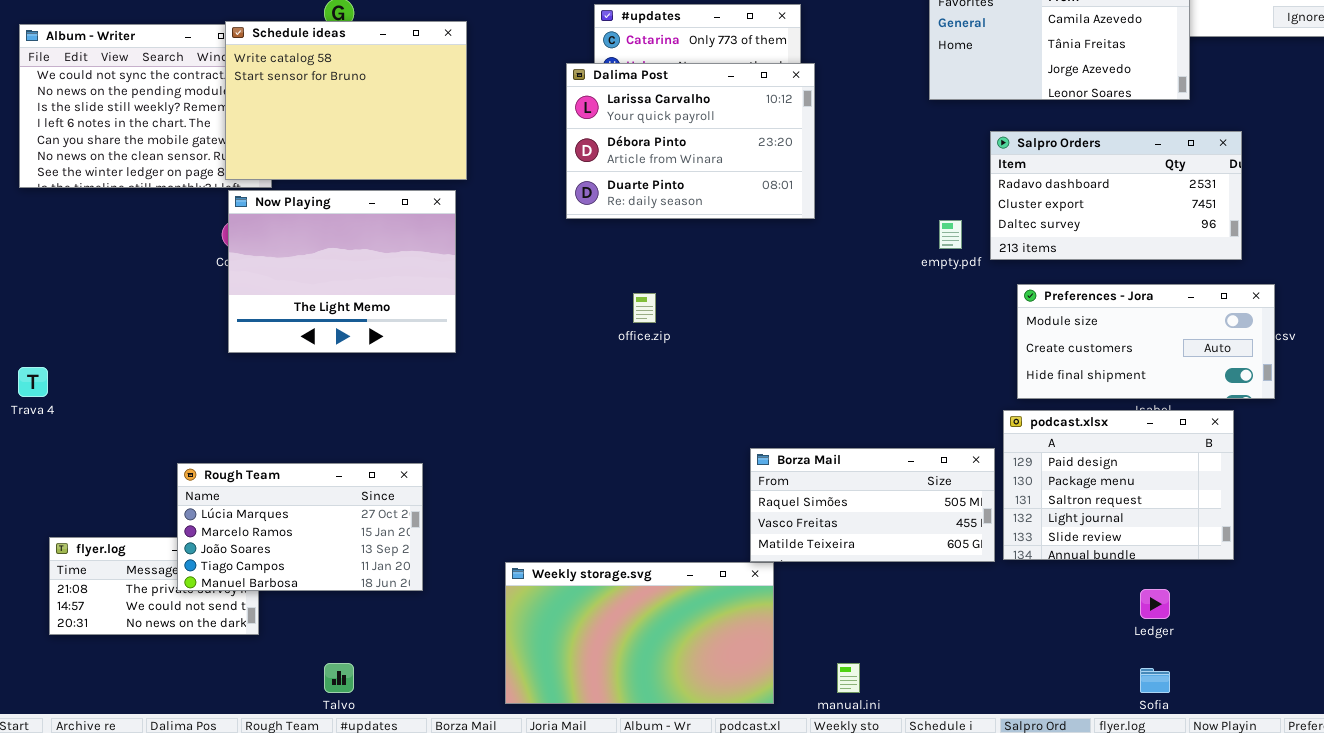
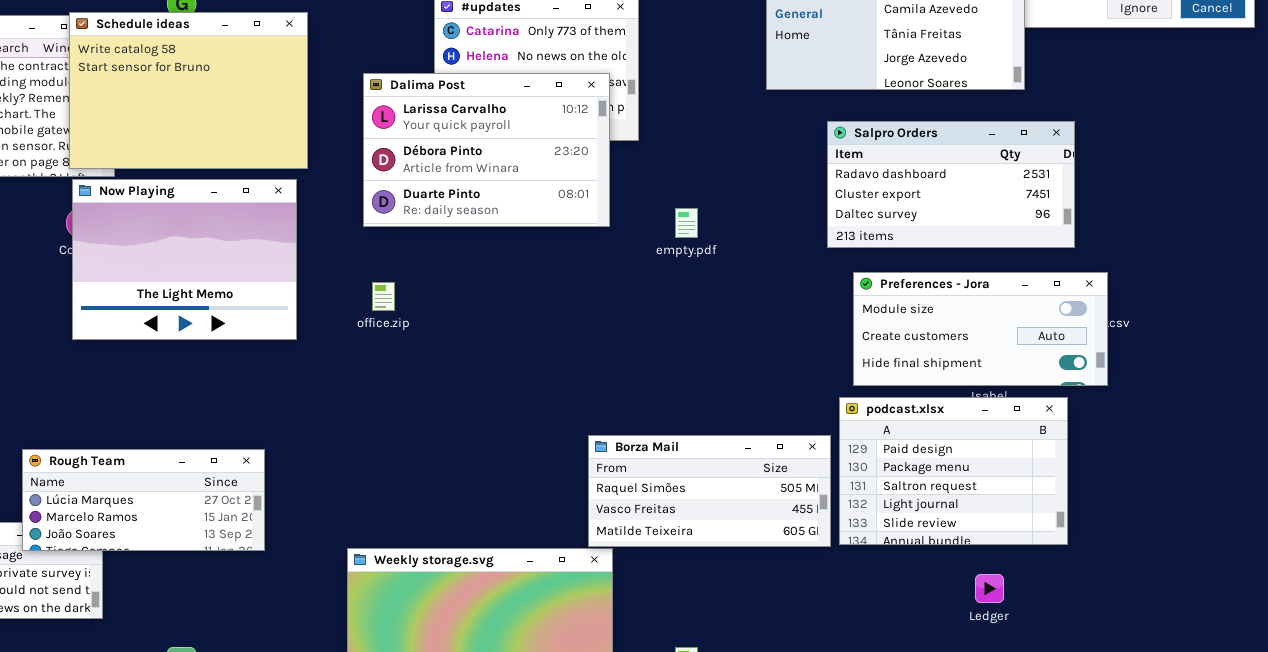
Dalima Post: [566,63,815,219] -> [363,73,610,227], moved
empty.pdf: [939,220,962,249] -> [675,208,698,238], moved
office.zip: [633,293,656,323] -> [372,282,395,311], moved
Rough Team: [177,463,423,591] -> [22,449,265,551], resized

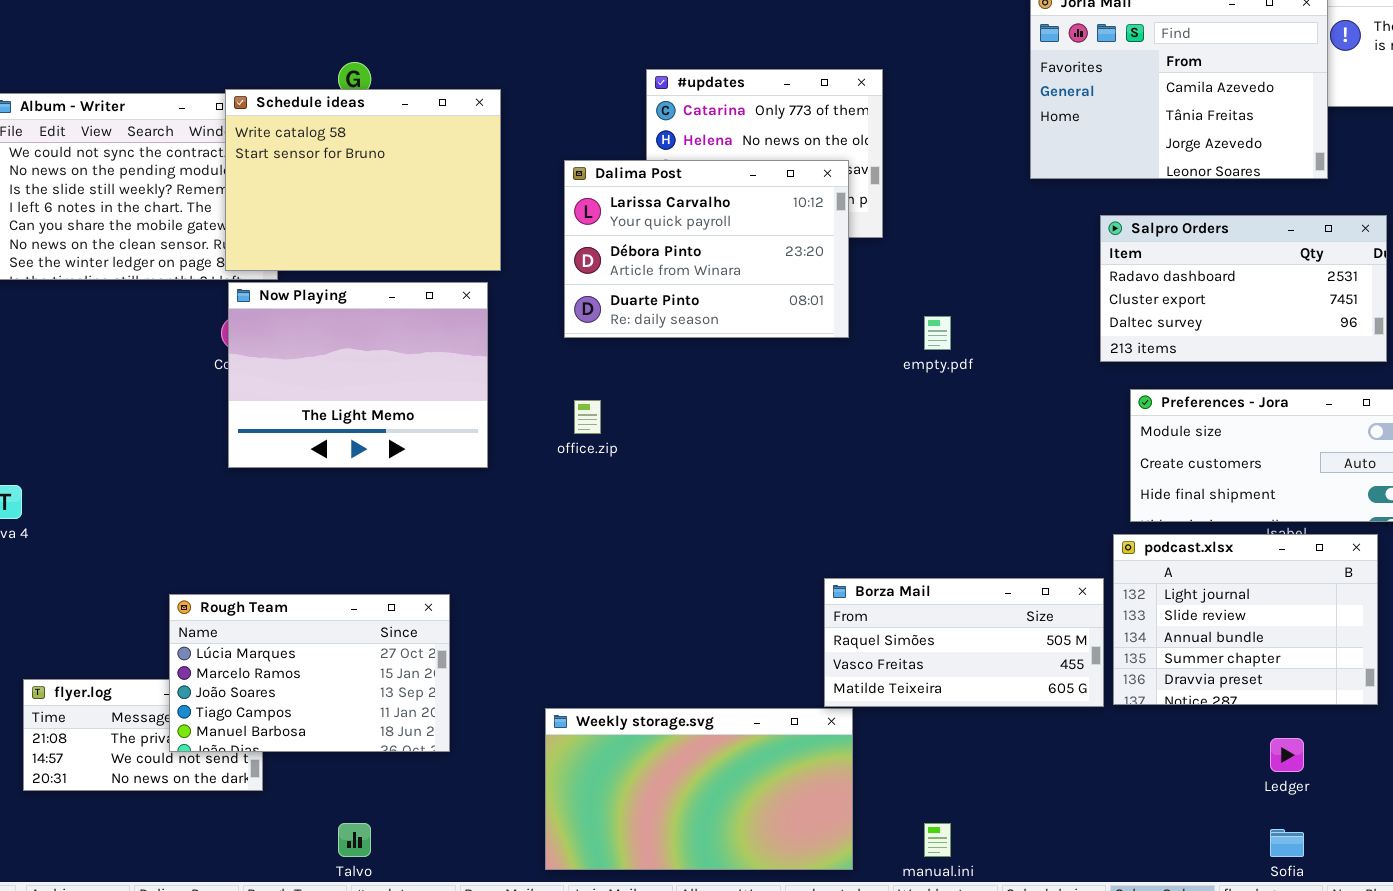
podcast.xlsx: [839,397,1068,545] -> [1113,534,1378,705], scrolled down 3 rows
Rough Team: [22,449,265,551] -> [169,594,450,752], resized

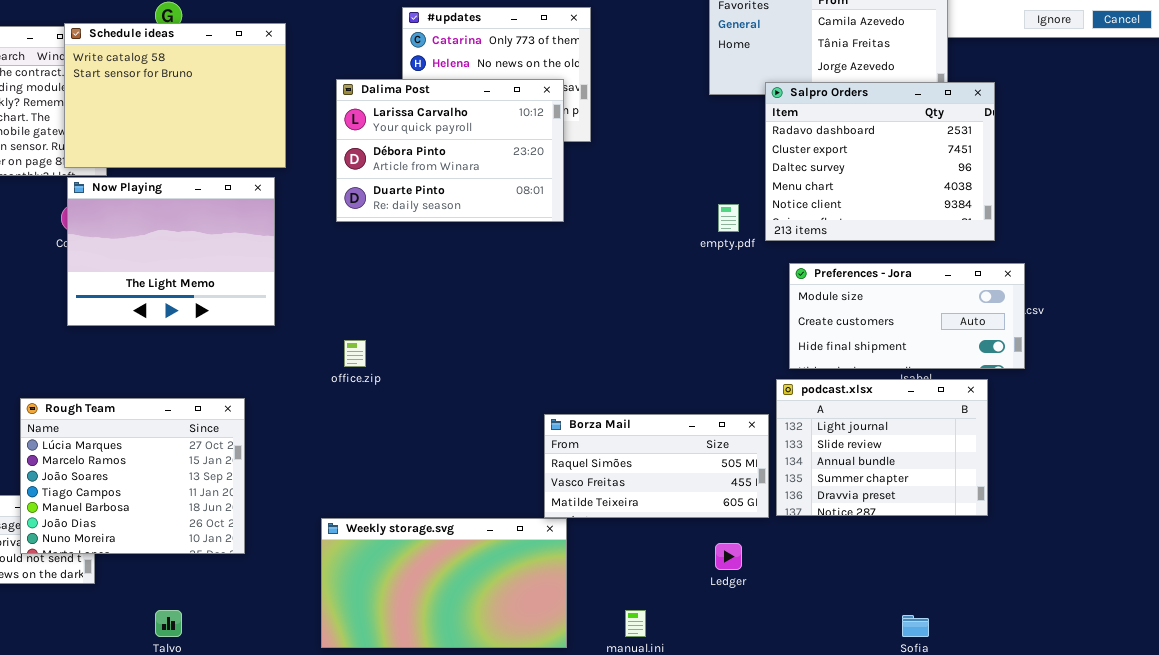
Salpro Orders: [1100,215,1387,362] -> [765,82,995,241], resized
empty.pdf: [924,316,951,350] -> [718,204,739,232], moved
office.zip: [574,400,601,434] -> [344,340,366,367], moved
Rough Team: [169,594,450,752] -> [20,398,245,554], resized
Ledger: [1270,738,1304,772] -> [715,543,742,570], moved

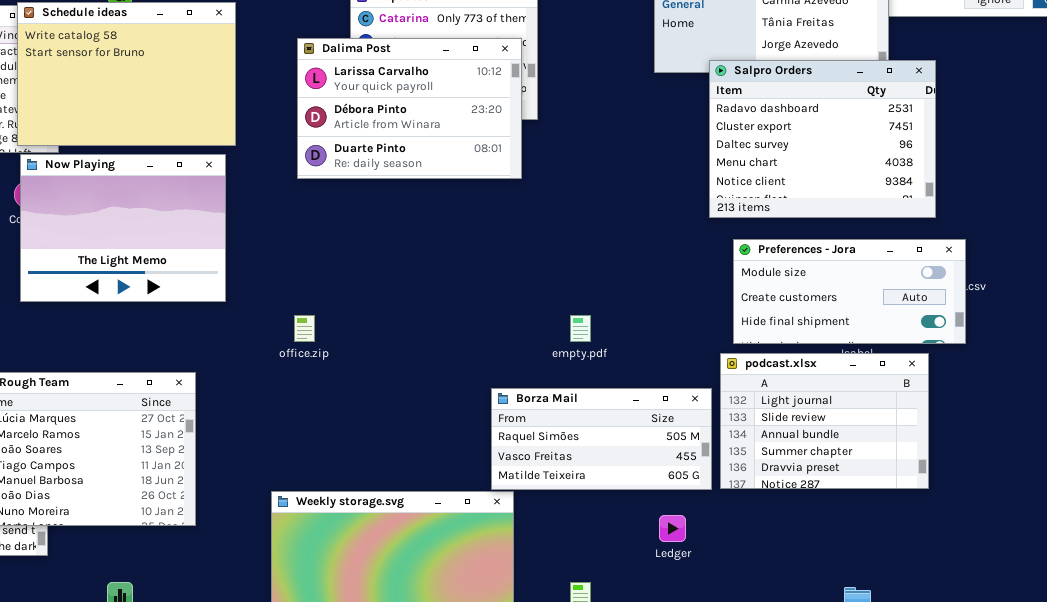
Dalima Post: [336,79,564,222] -> [297,38,522,179], moved
empty.pdf: [718,204,739,232] -> [570,315,591,342], moved

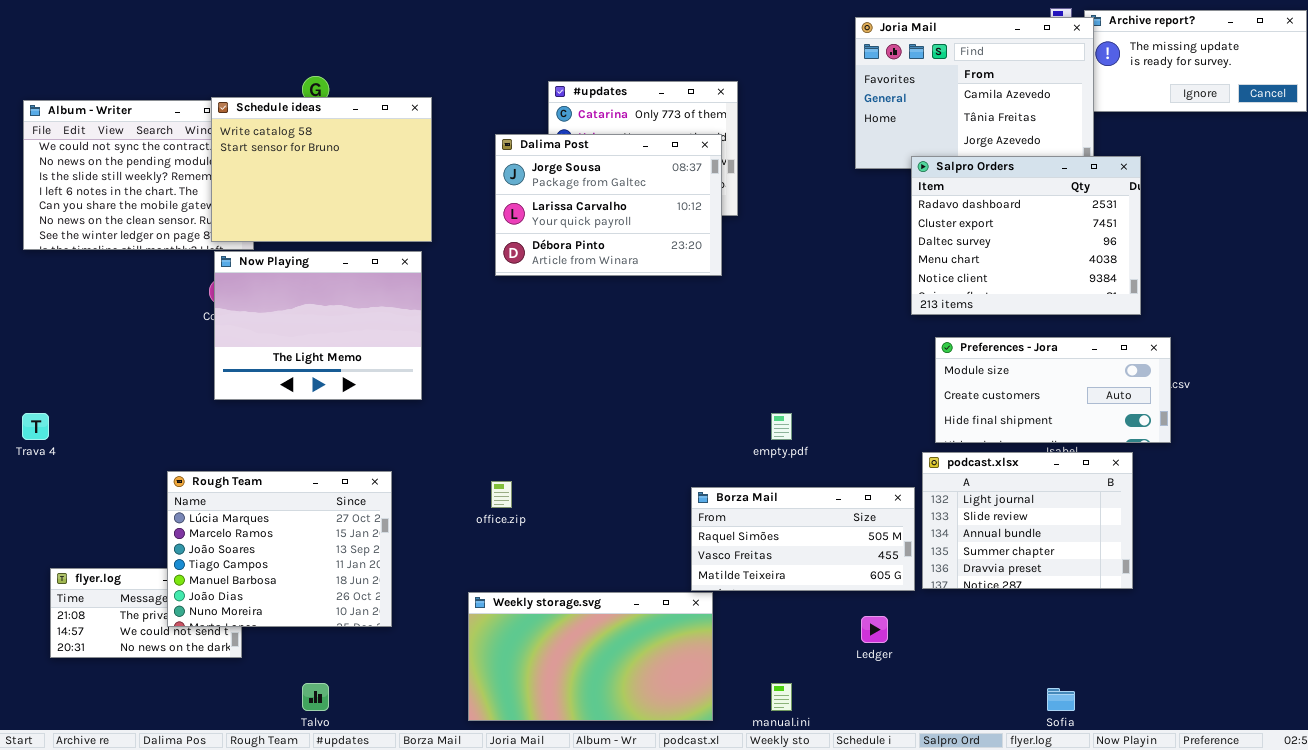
Dalima Post: [297,38,522,179] -> [495,134,722,276], scrolled up 1 row
office.zip: [294,315,315,342] -> [491,481,512,508], moved

